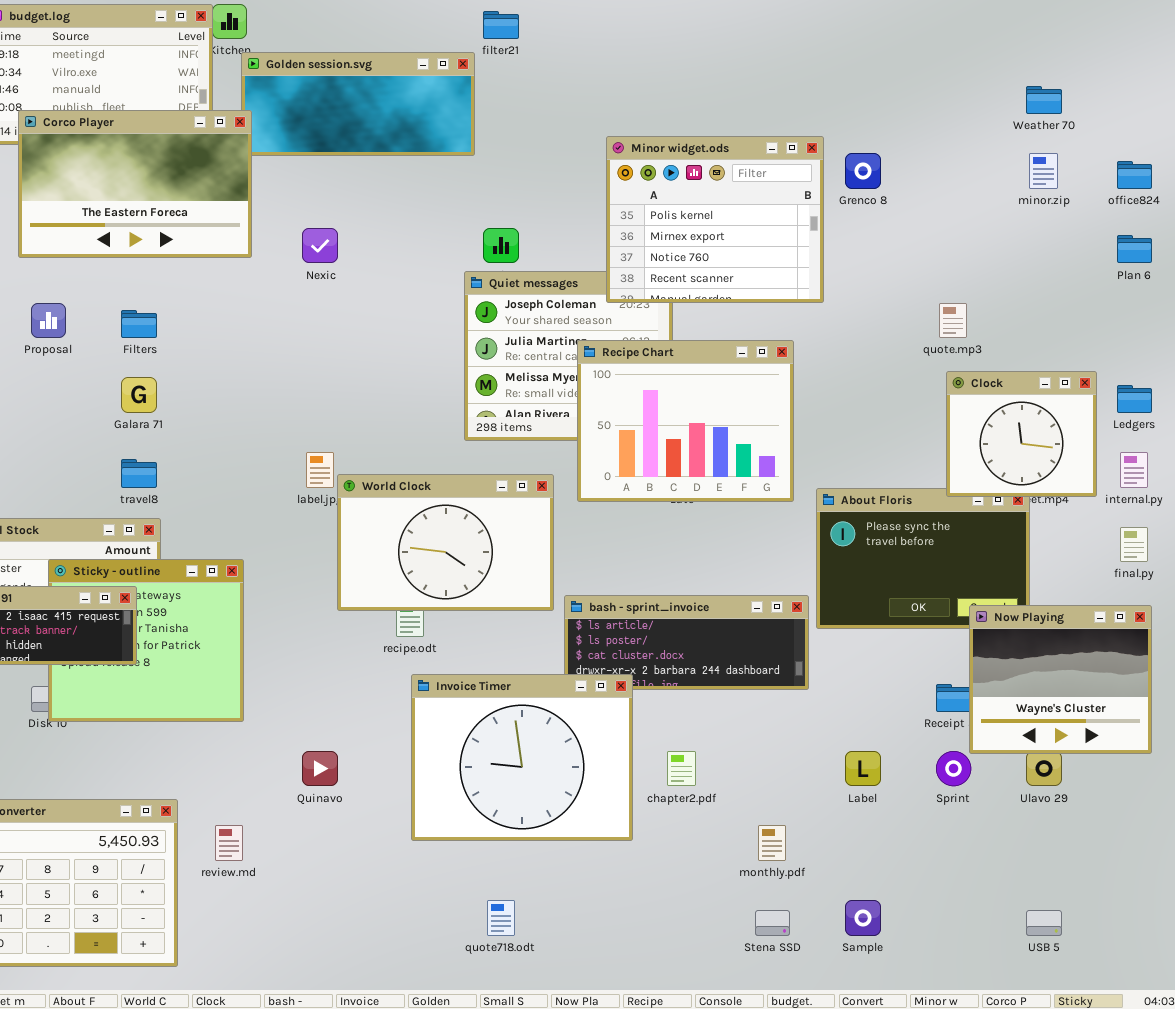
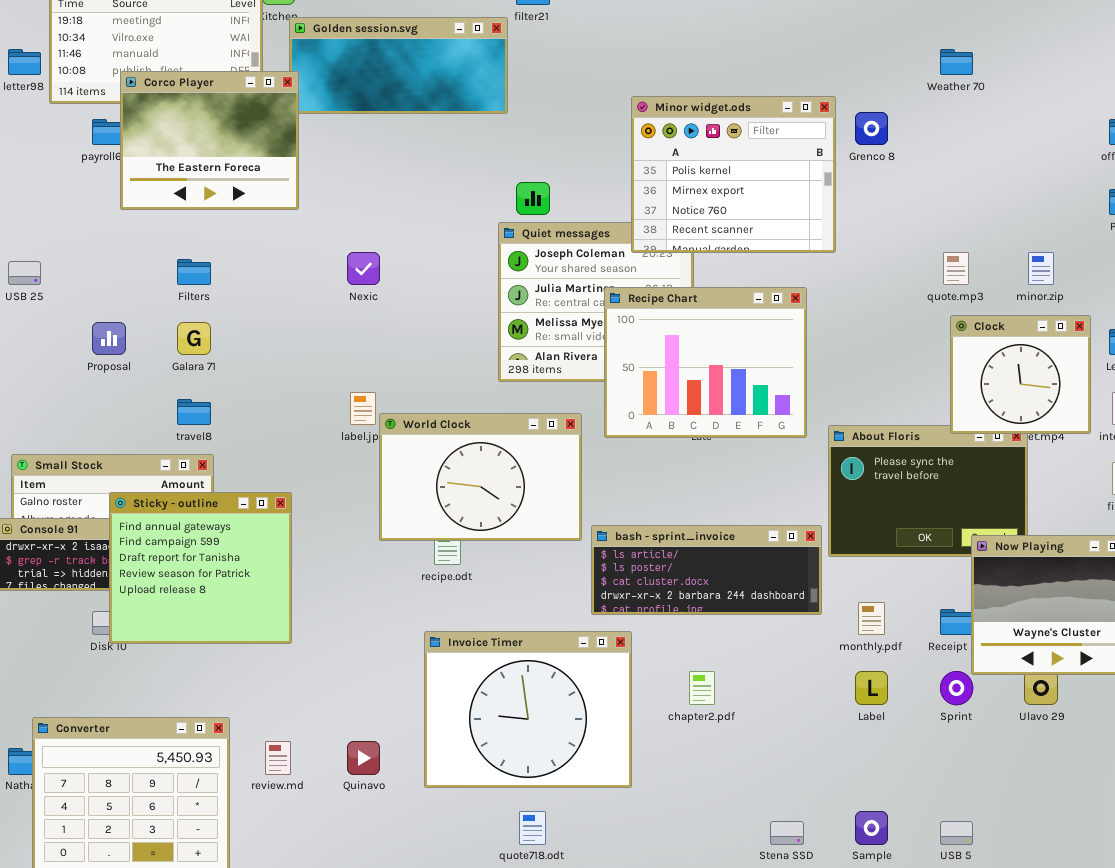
Weather 70: [1026,86,1062,114] -> [940,49,973,75], moved
Corco Player: [18,110,252,258] -> [120,71,299,210], resized
minor.zip: [1029,153,1058,189] -> [1028,252,1054,285], moved
Nexic: [302,228,338,263] -> [347,252,380,285], moved
Proposal: [31,303,66,338] -> [92,322,126,355], moved
Sticky - outline: [48,559,244,722] -> [109,492,292,644], raised
Invoice Timer: [411,674,633,841] -> [424,631,632,788], moved
Quinavo: [302,751,338,786] -> [347,741,380,775], moved
monthly.pdf: [758,825,786,861] -> [858,602,885,635], moved
USB 5: [1026,910,1062,936] -> [940,821,973,845], moved

